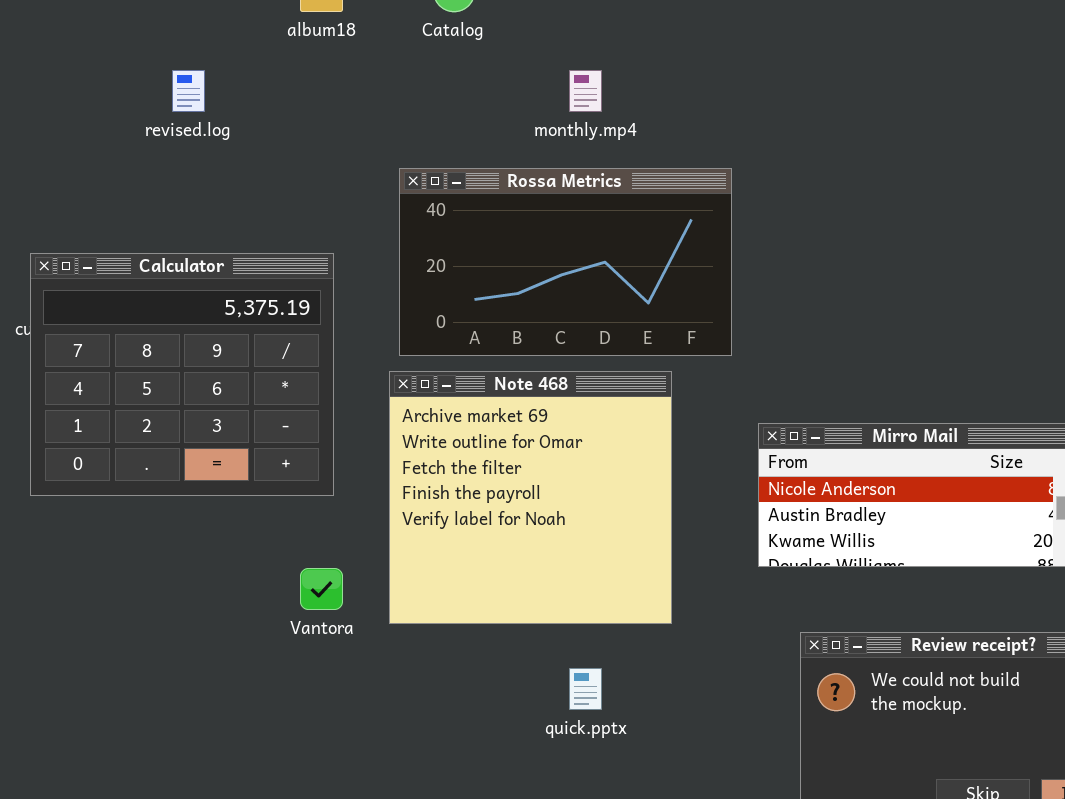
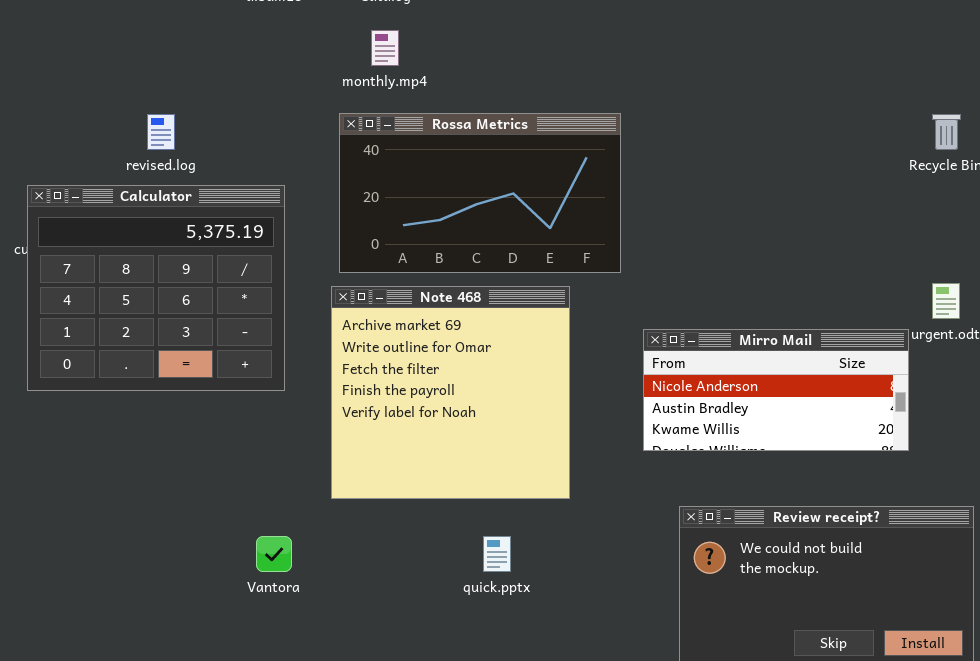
revised.log: [172,70,205,112] -> [147,114,175,150], moved
monthly.mp4: [569,70,602,112] -> [371,30,399,66], moved
Vantora: [300,568,343,610] -> [256,536,292,572], moved

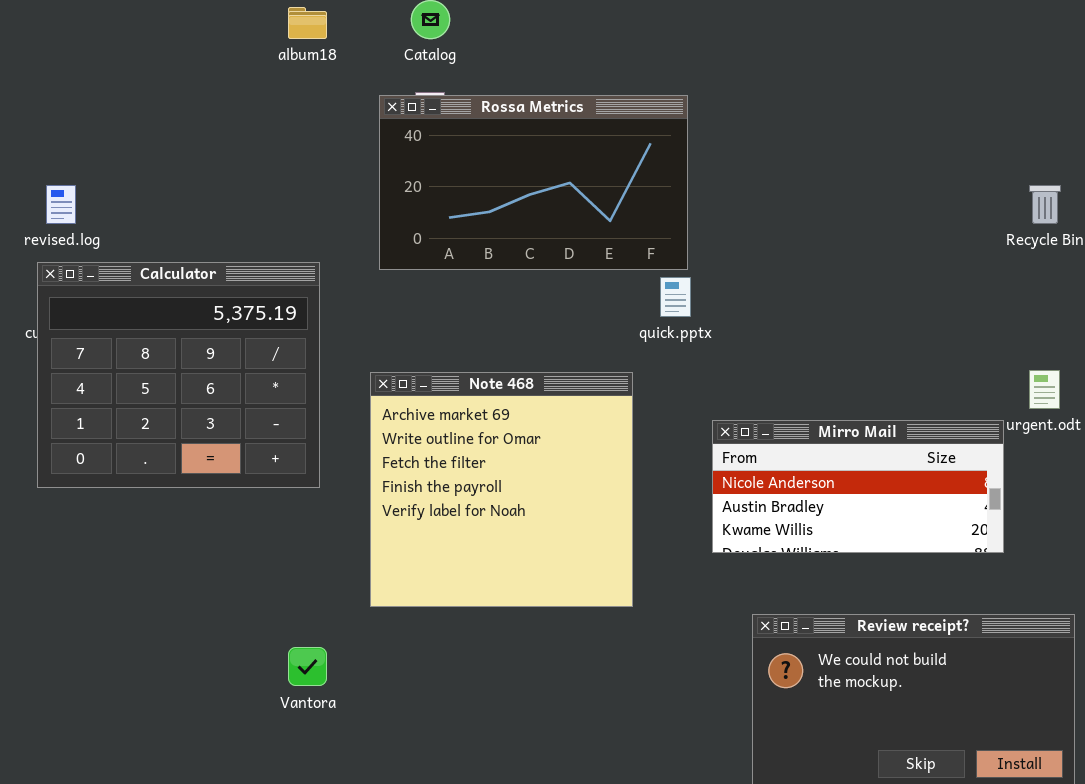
Rossa Metrics: [339,113,621,273] -> [379,95,688,270], moved
revised.log: [147,114,175,150] -> [46,185,76,224], moved
quick.pptx: [483,536,511,572] -> [660,277,691,317], moved

